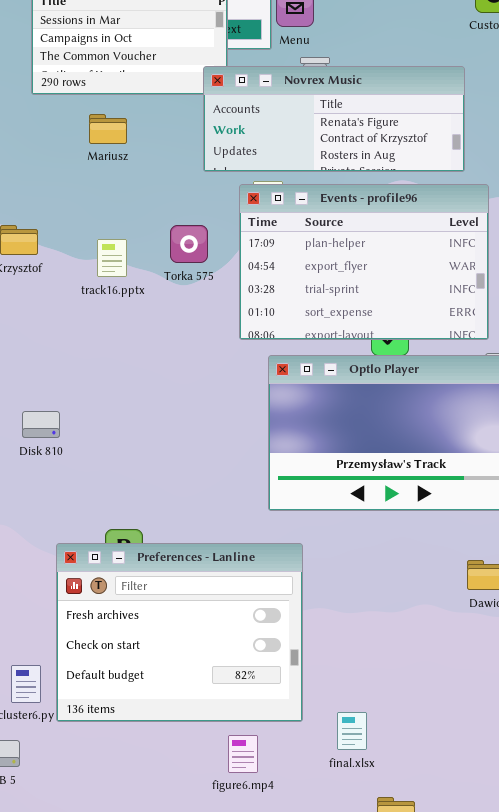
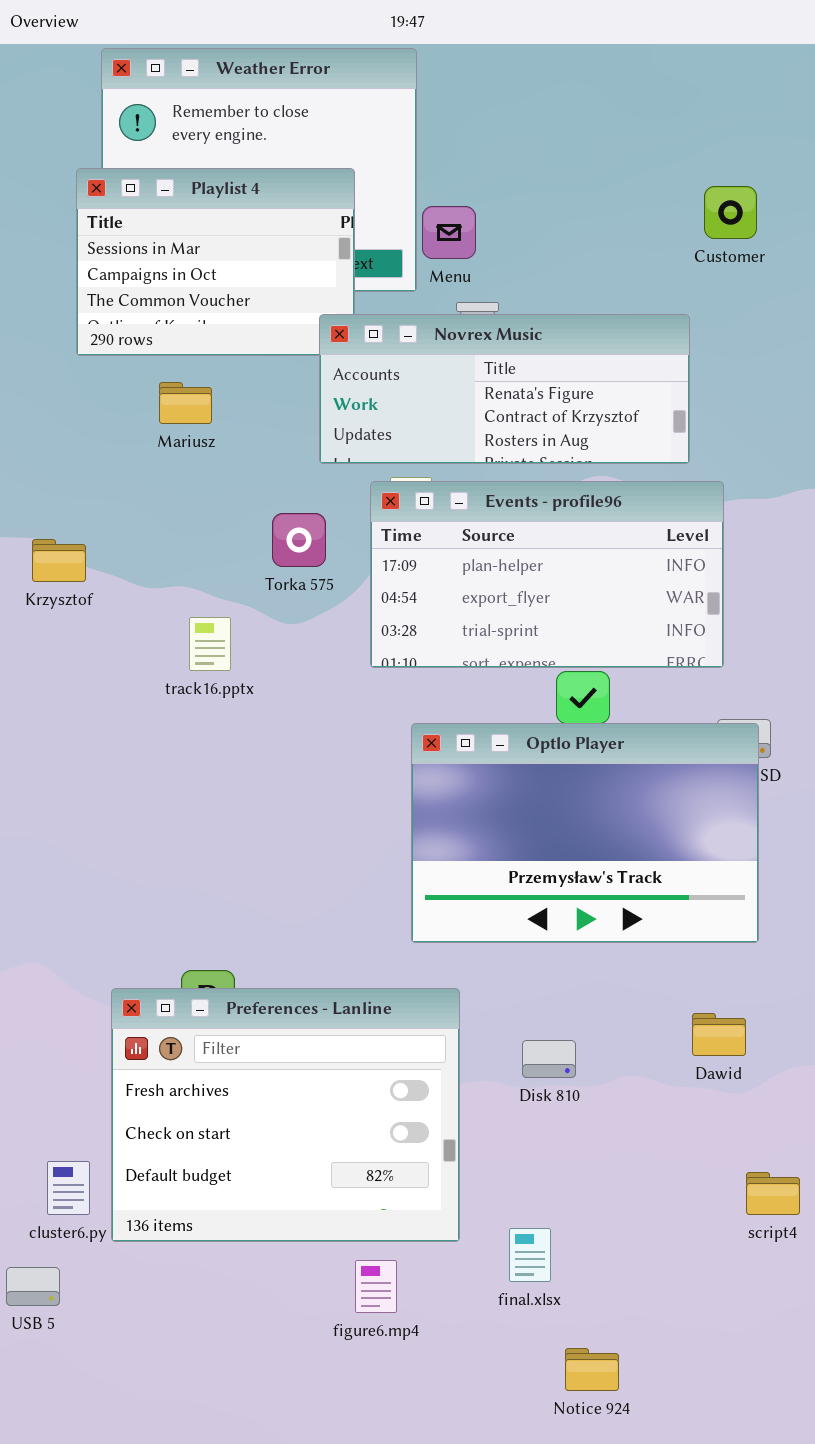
Events - profile96: [239,184,489,340] -> [370,481,724,668], resized
Torka 575: [170,225,208,263] -> [272,513,326,567], moved
track16.pptx: [97,239,127,277] -> [189,617,231,671], moved
Disk 810: [22,411,60,438] -> [522,1040,576,1078], moved

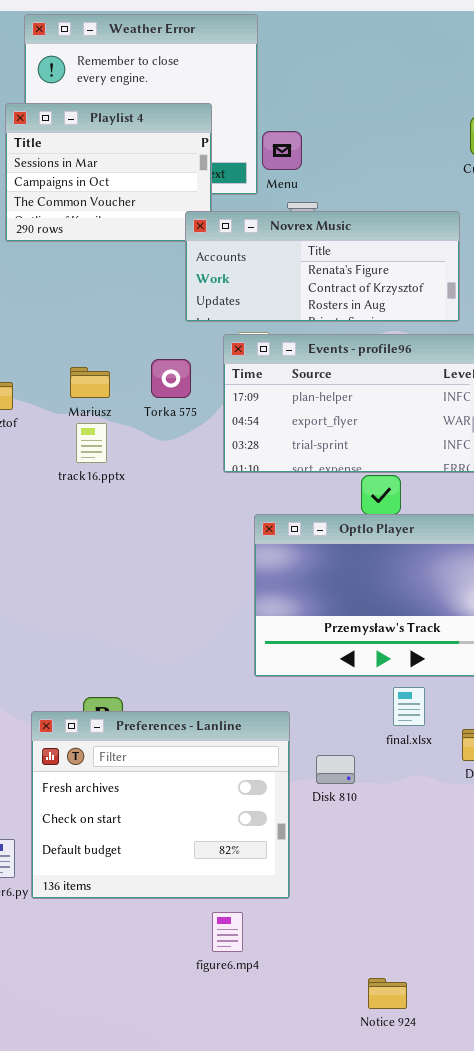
Mariusz: [159,382,212,424] -> [70,367,110,398], moved
track16.pptx: [189,617,231,671] -> [76,423,107,463], moved
Disk 810: [522,1040,576,1078] -> [316,755,355,784], moved
final.xlsx: [509,1228,551,1282] -> [393,687,425,726], moved

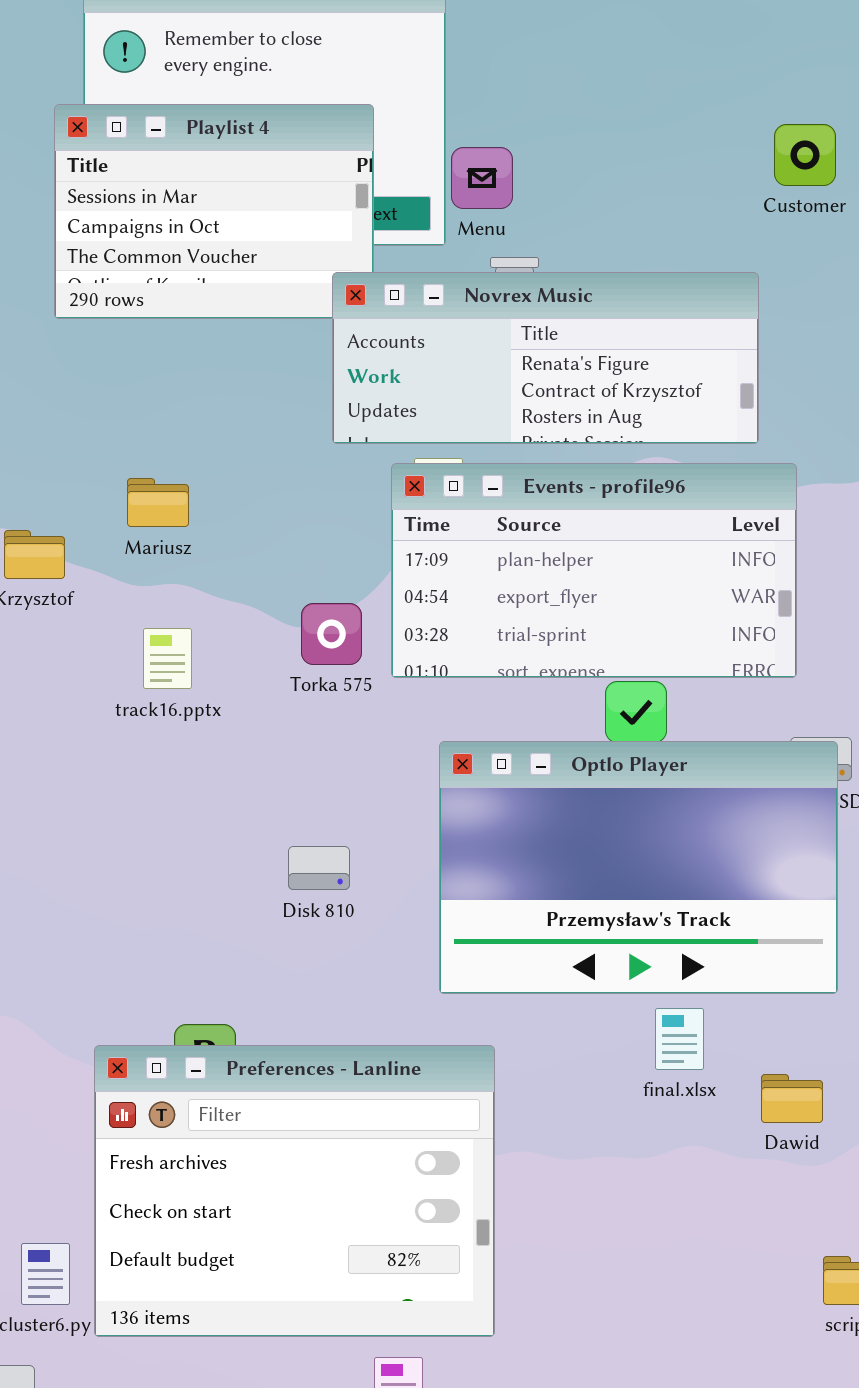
Torka 575: [151,359,191,398] -> [301,603,362,665], moved
Mariusz: [70,367,110,398] -> [127,478,189,527], moved
track16.pptx: [76,423,107,463] -> [143,628,192,689], moved
Disk 810: [316,755,355,784] -> [288,846,350,890], moved

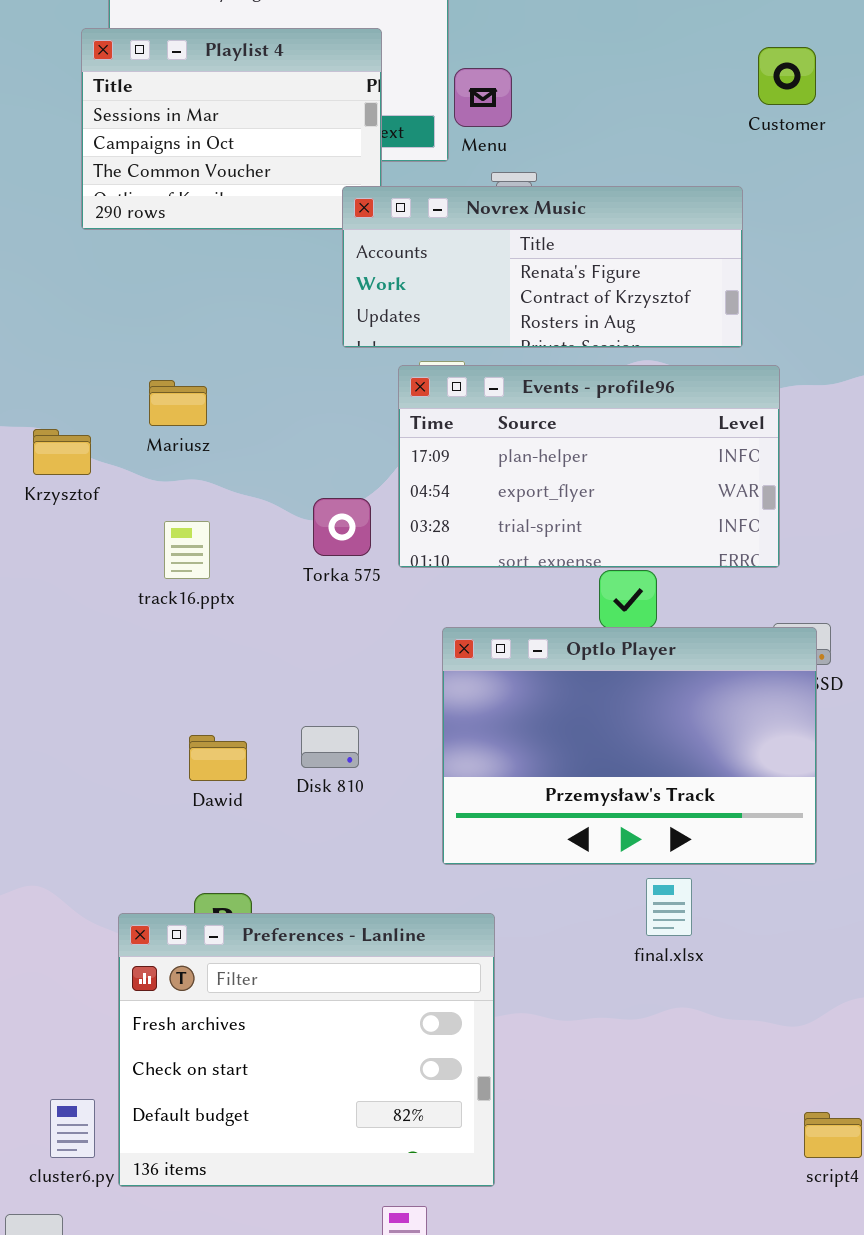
Dawid: [761,1074,823,1123] -> [189,735,247,781], moved

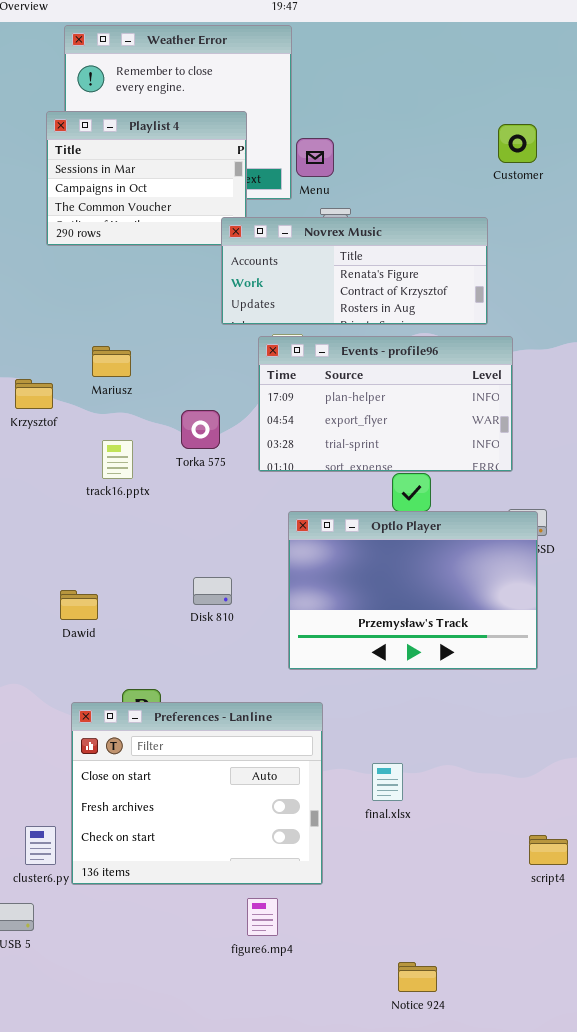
Torka 575: [313,498,371,556] -> [181,410,220,449], moved
Dawid: [189,735,247,781] -> [60,590,98,620], moved
final.xlsx: [646,878,692,936] -> [372,763,403,801], moved
Preferences - Lanline: [118,913,495,1187] -> [71,702,323,885], scrolled up 1 row

